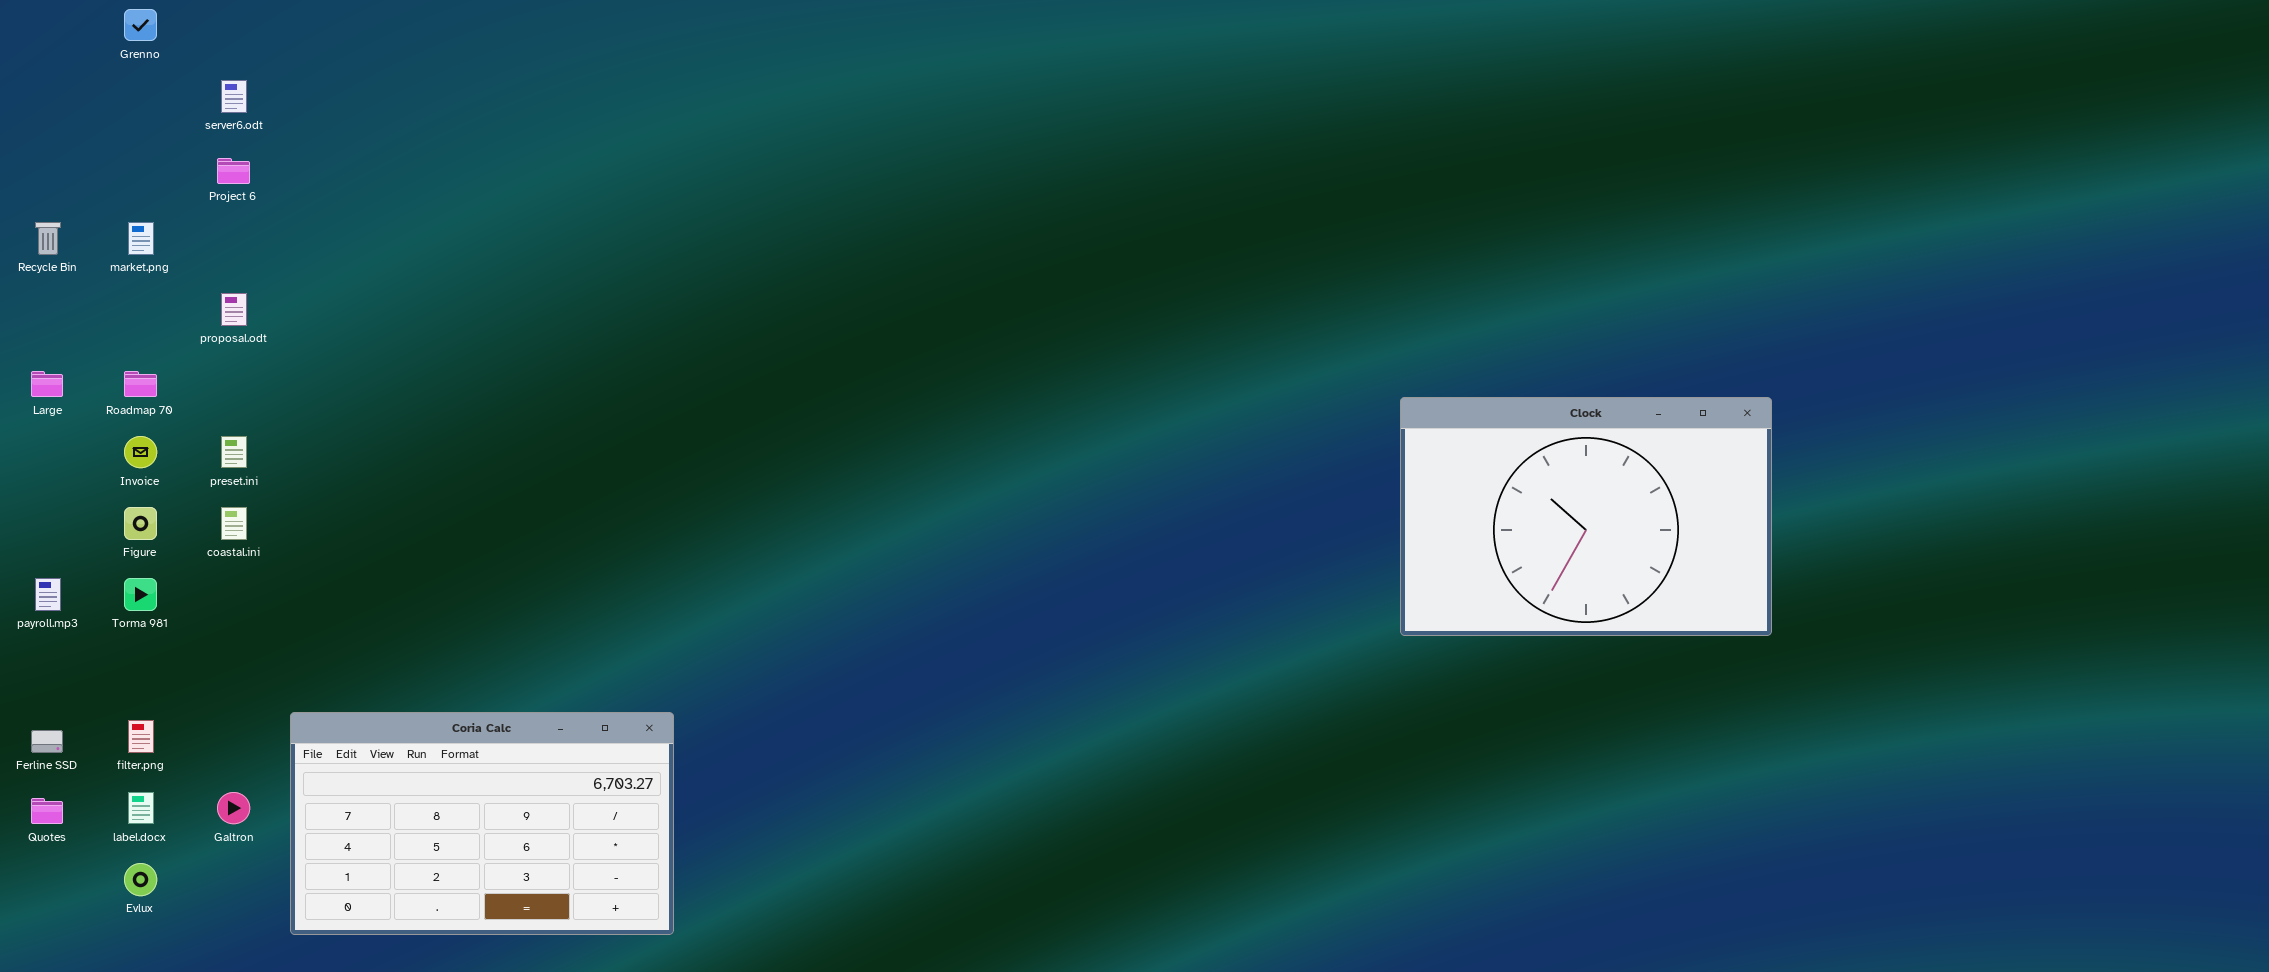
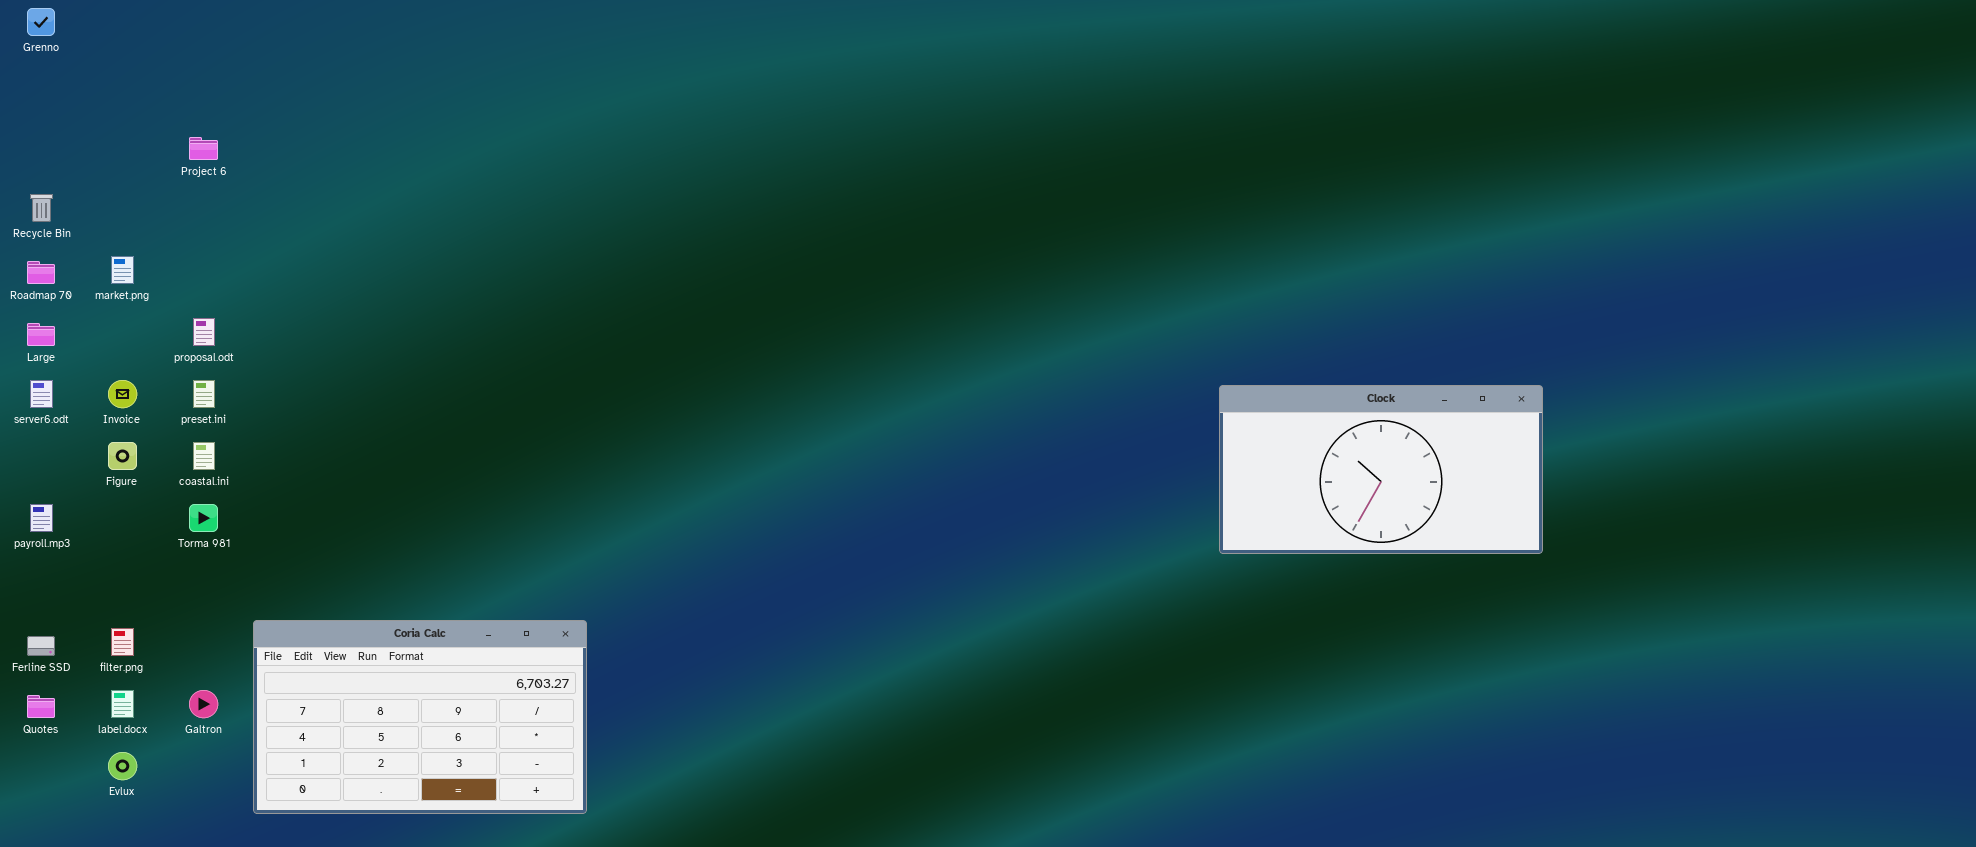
Grenno: [124,9,157,41] -> [27,8,55,36], moved
server6.odt: [221,80,247,113] -> [30,380,53,408], moved
market.png: [128,222,154,255] -> [111,256,134,284], moved
proposal.odt: [221,293,247,326] -> [193,318,215,346], moved
Roadmap 70: [124,371,157,397] -> [27,261,55,284], moved
Clock: [1400,397,1772,636] -> [1219,385,1543,554], resized
Torma 981: [124,578,157,611] -> [189,504,218,532], moved

